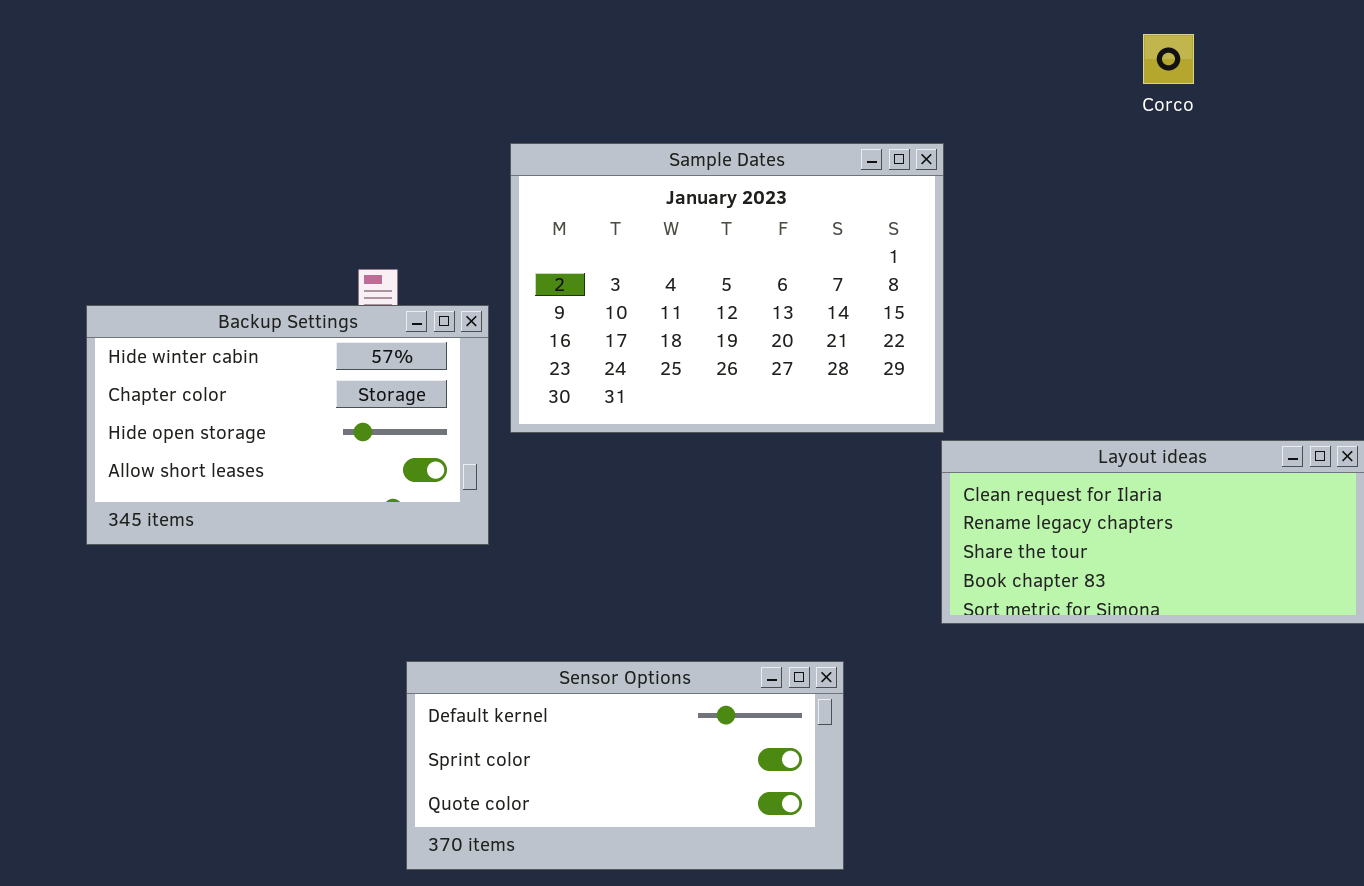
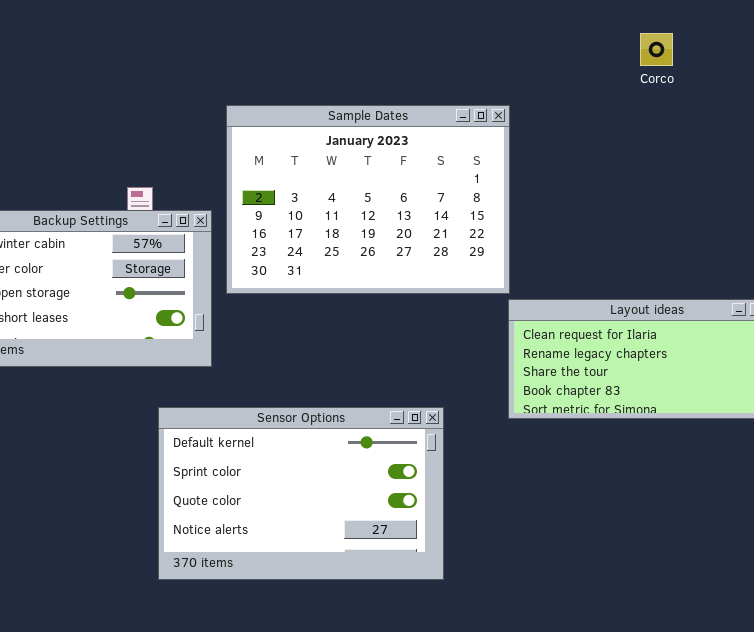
Sensor Options: [406,661,844,870] -> [158,407,444,580], resized

